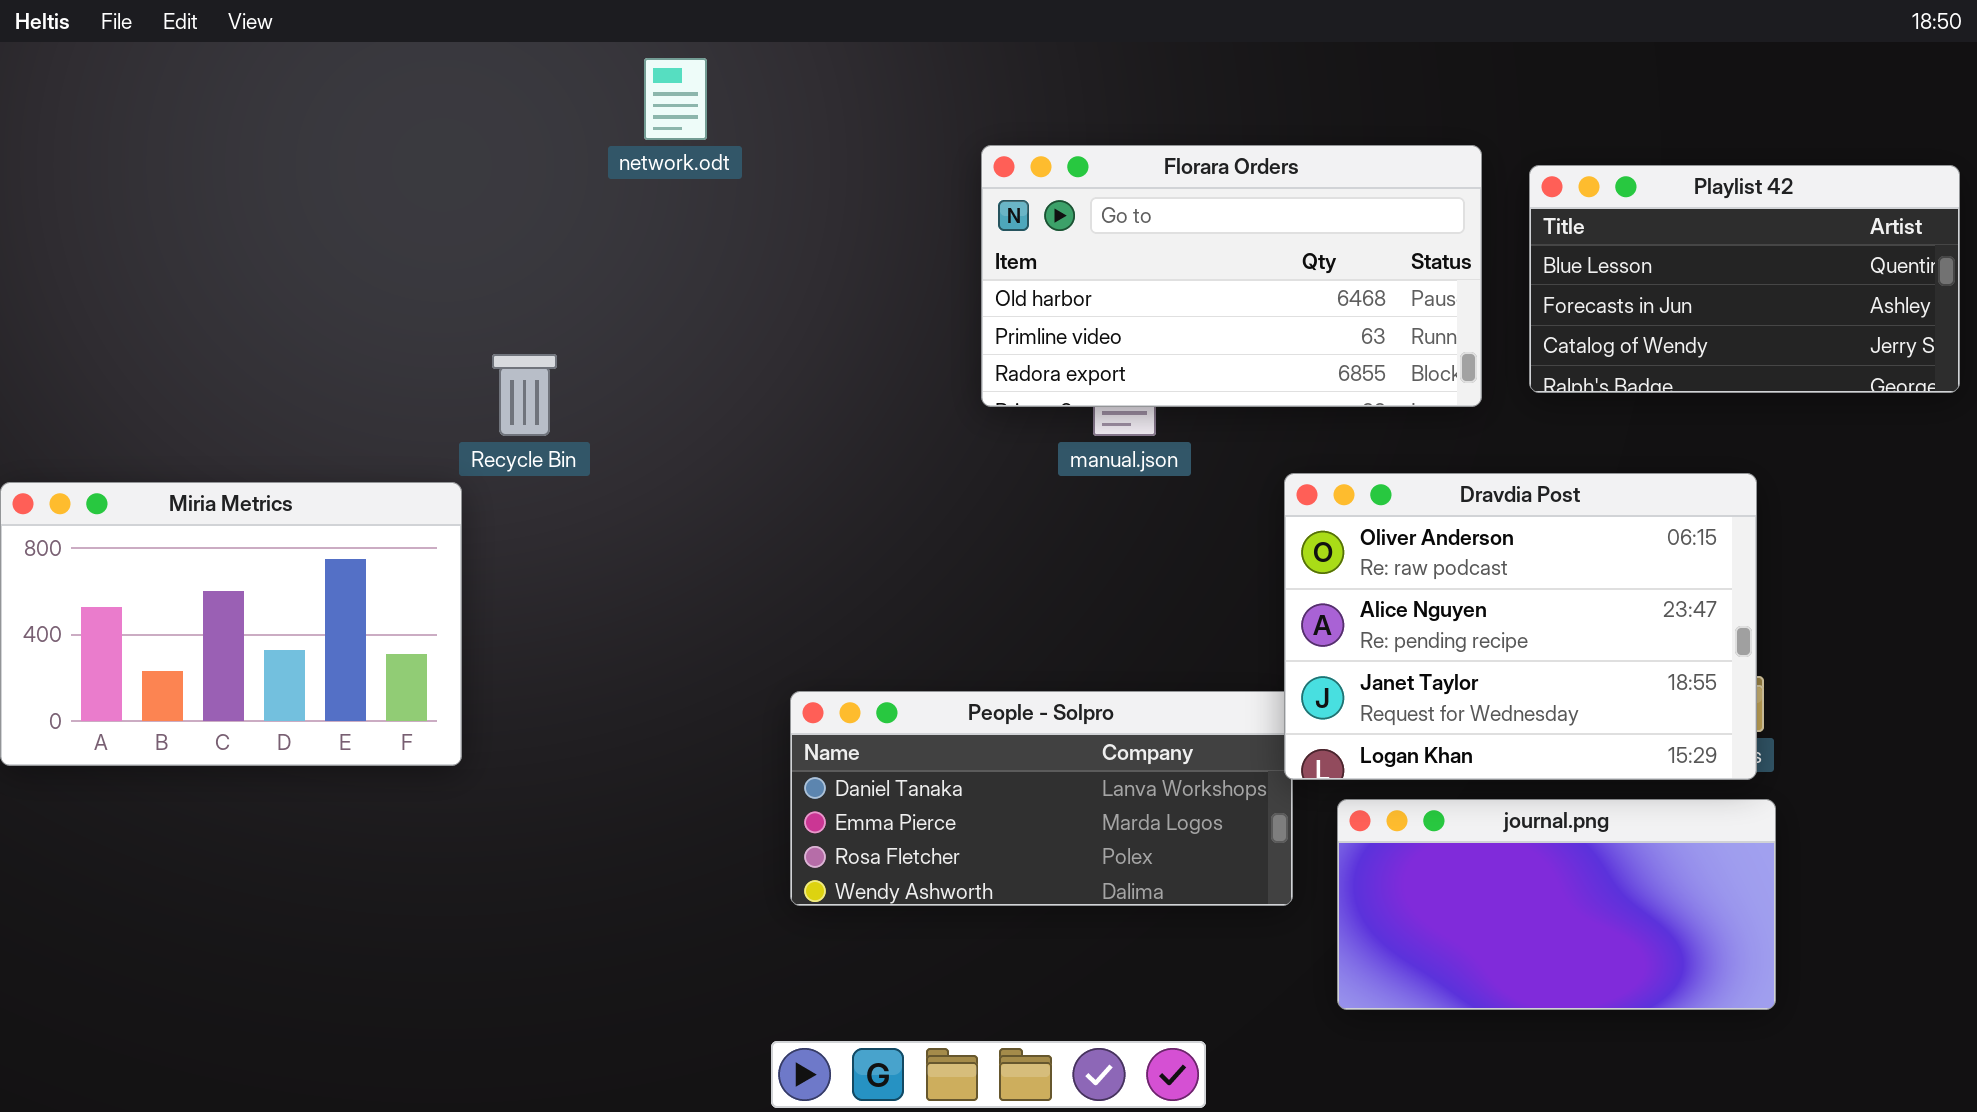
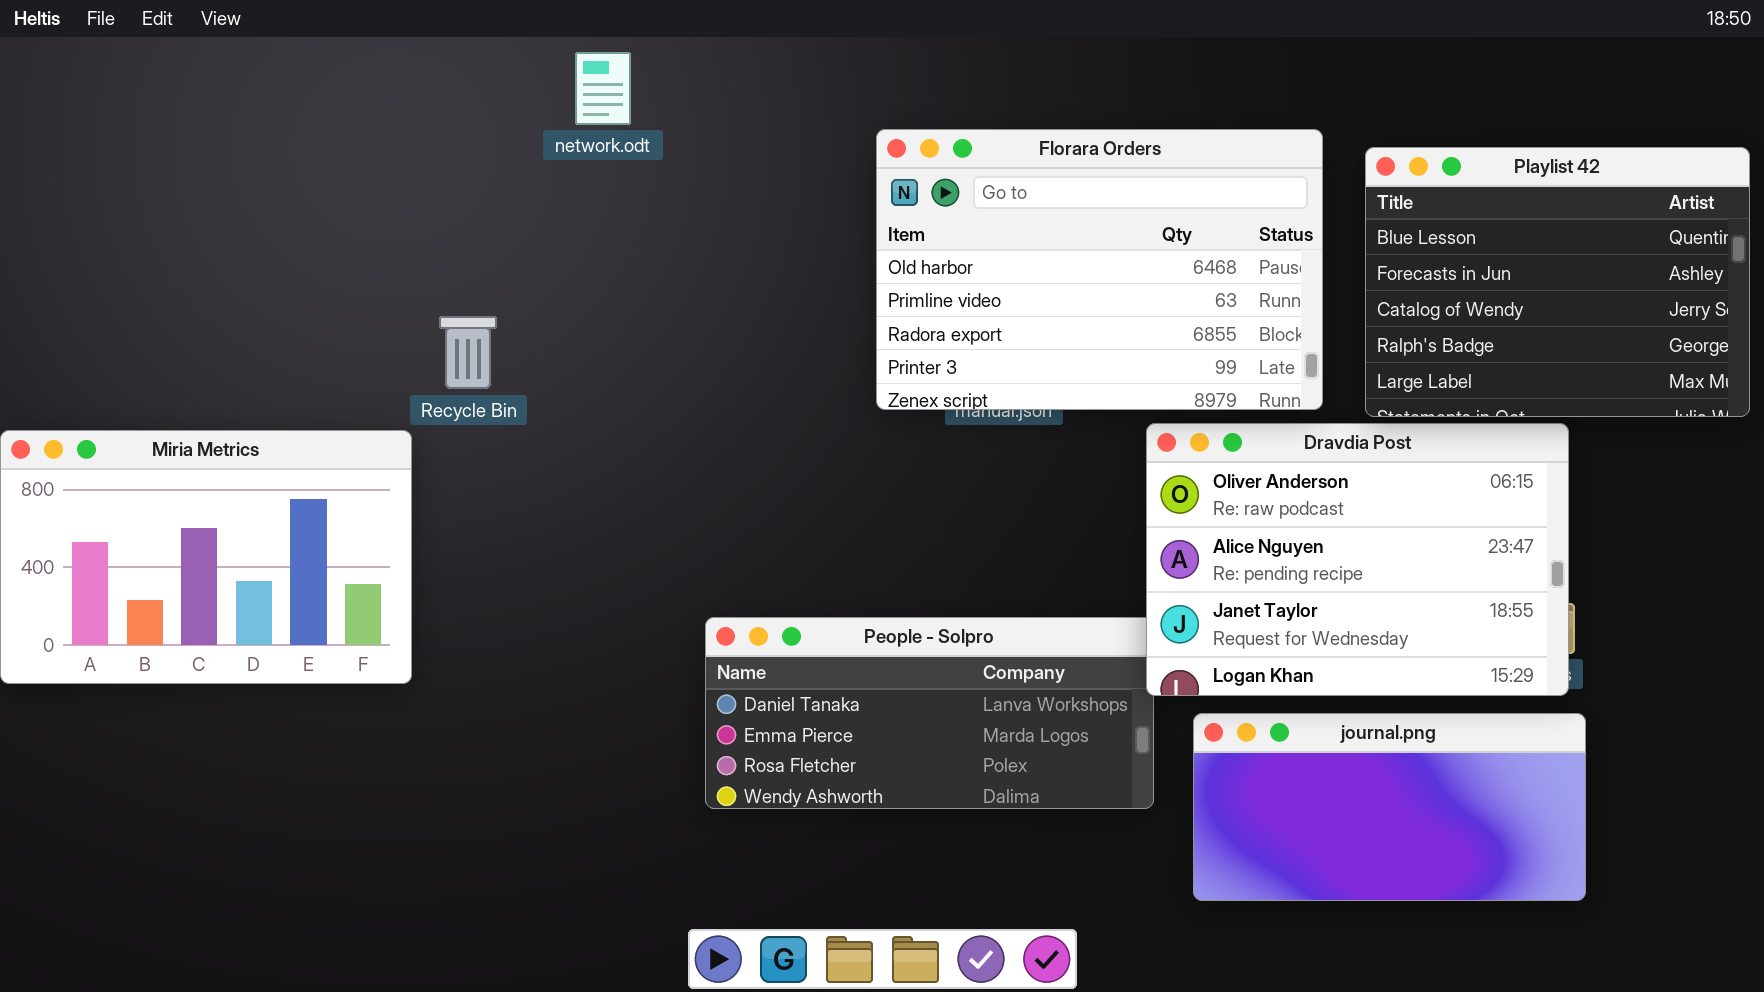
Florara Orders: [981,145,1482,407] -> [876,129,1323,410], resized
Playlist 42: [1529,165,1960,393] -> [1365,147,1750,417], resized

